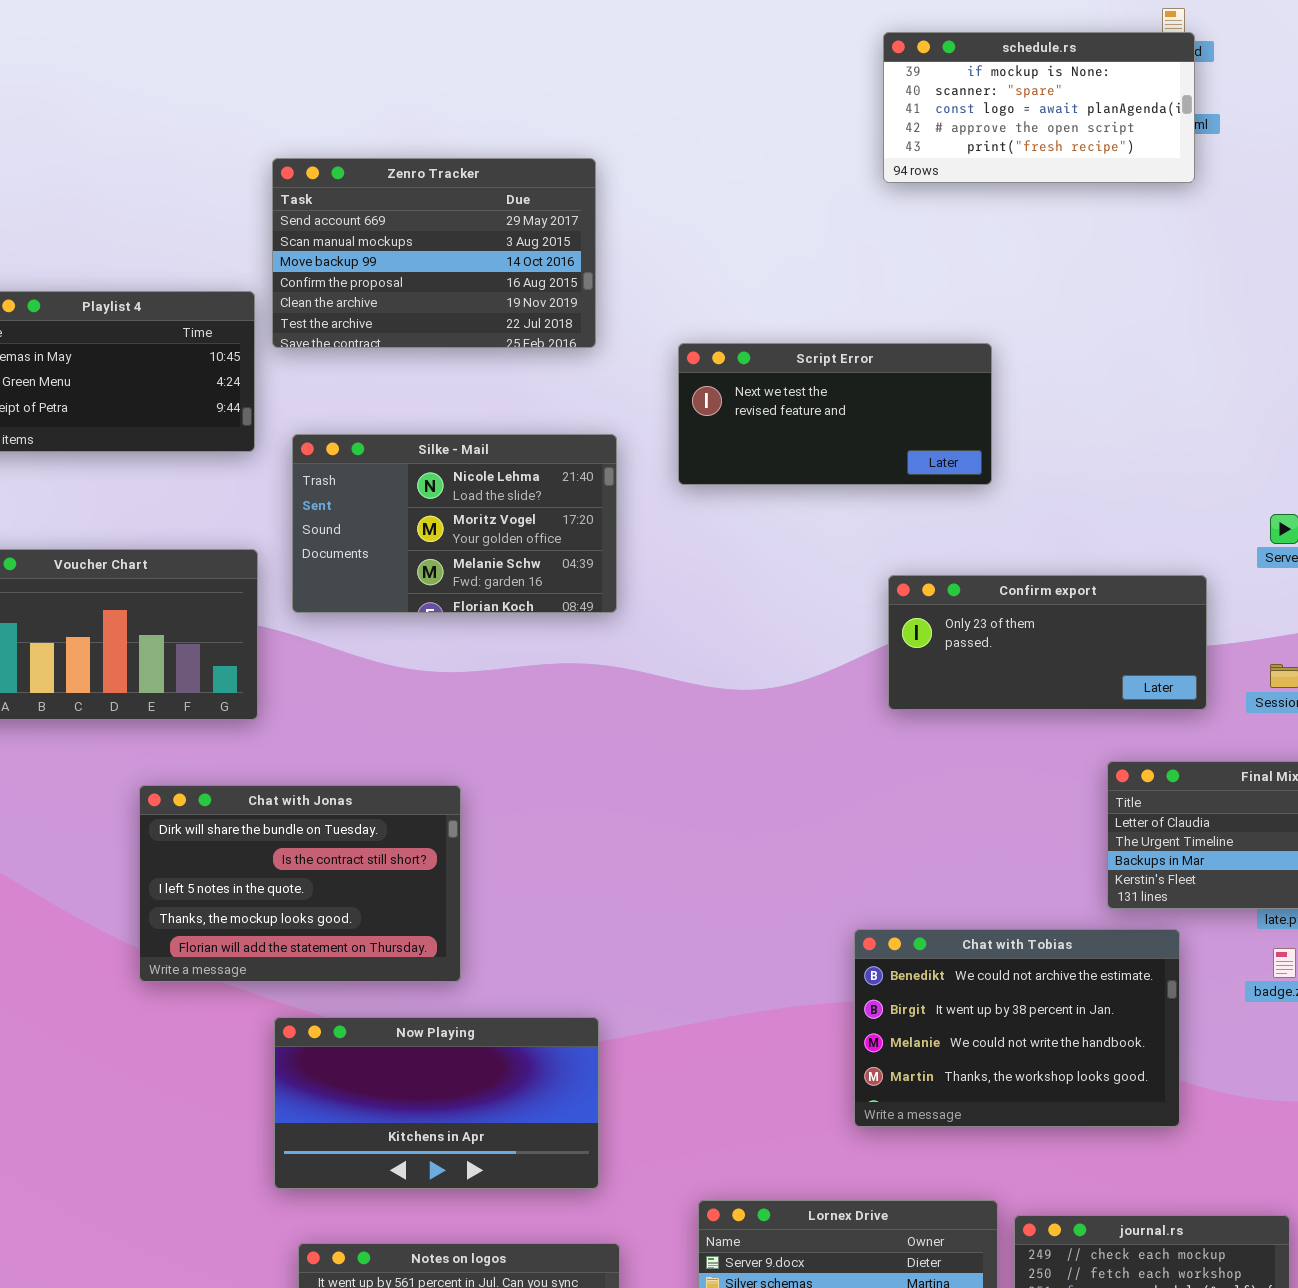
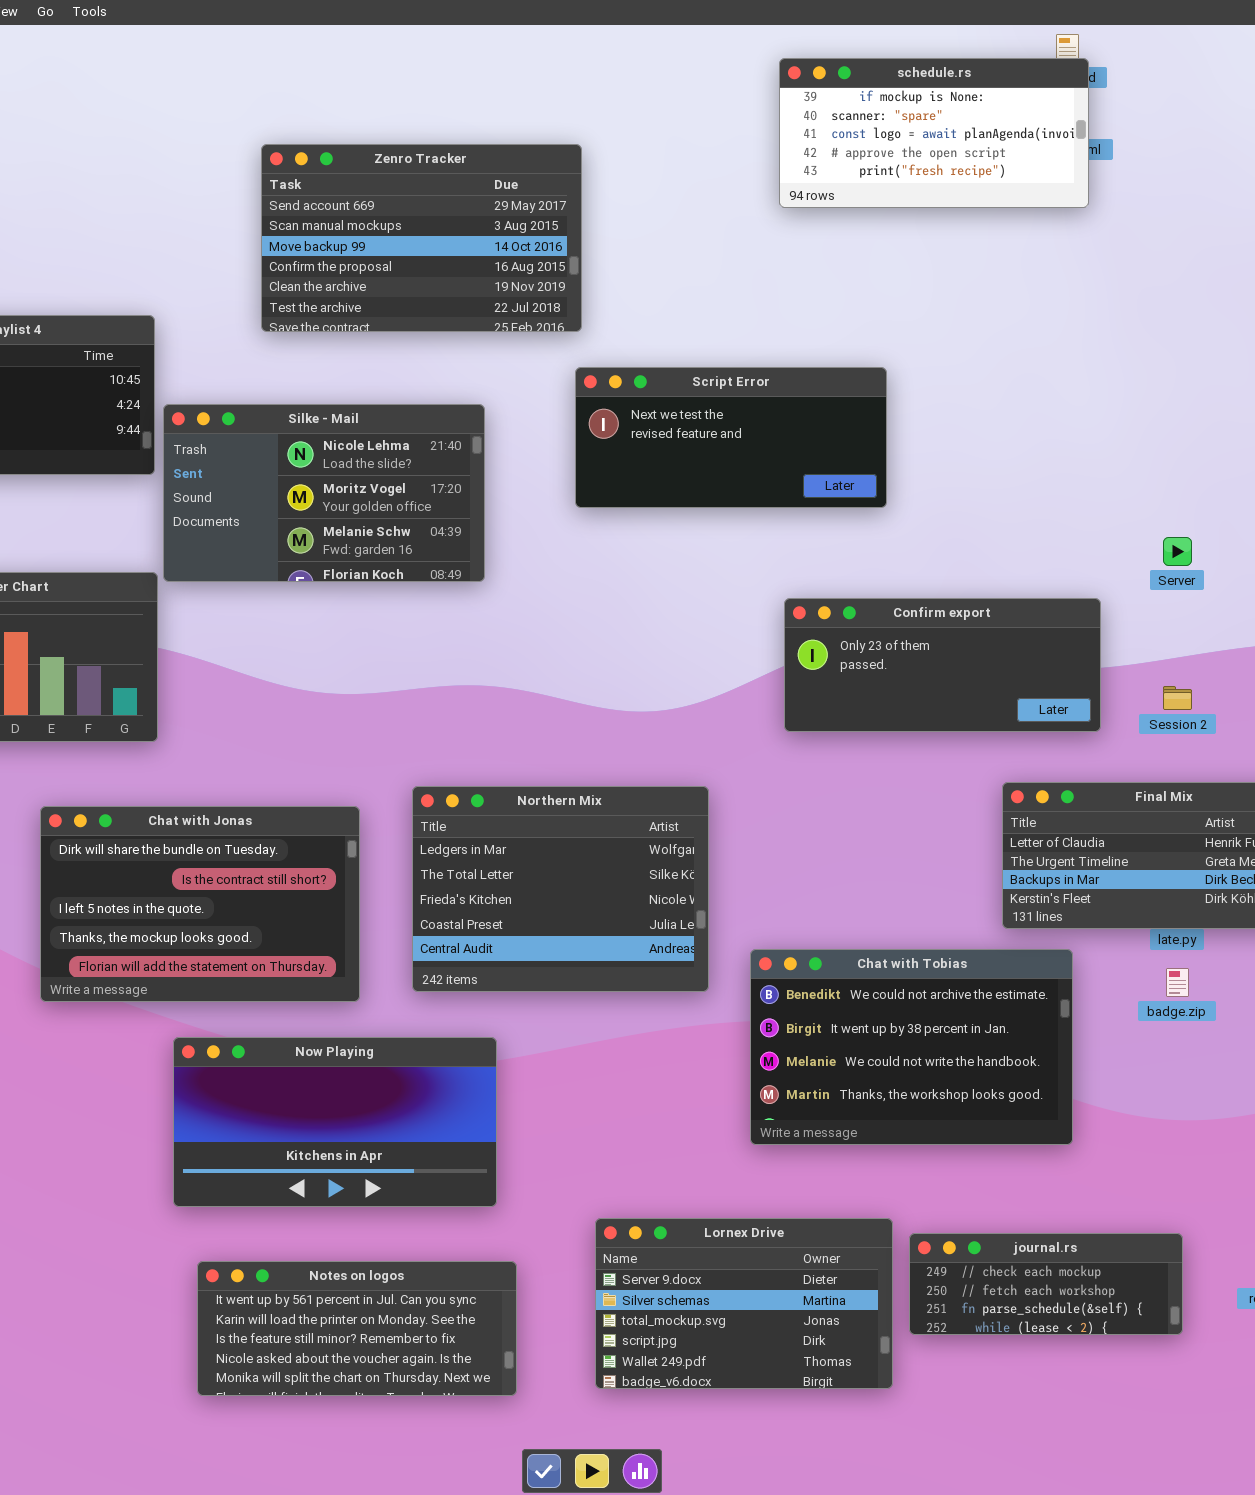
Zenro Tracker: [272,158,596,348] -> [261,144,582,332], moved
Silke - Mail: [292,434,617,613] -> [163,404,485,582], moved
Northern Mix: none -> [412,786,709,992], opened

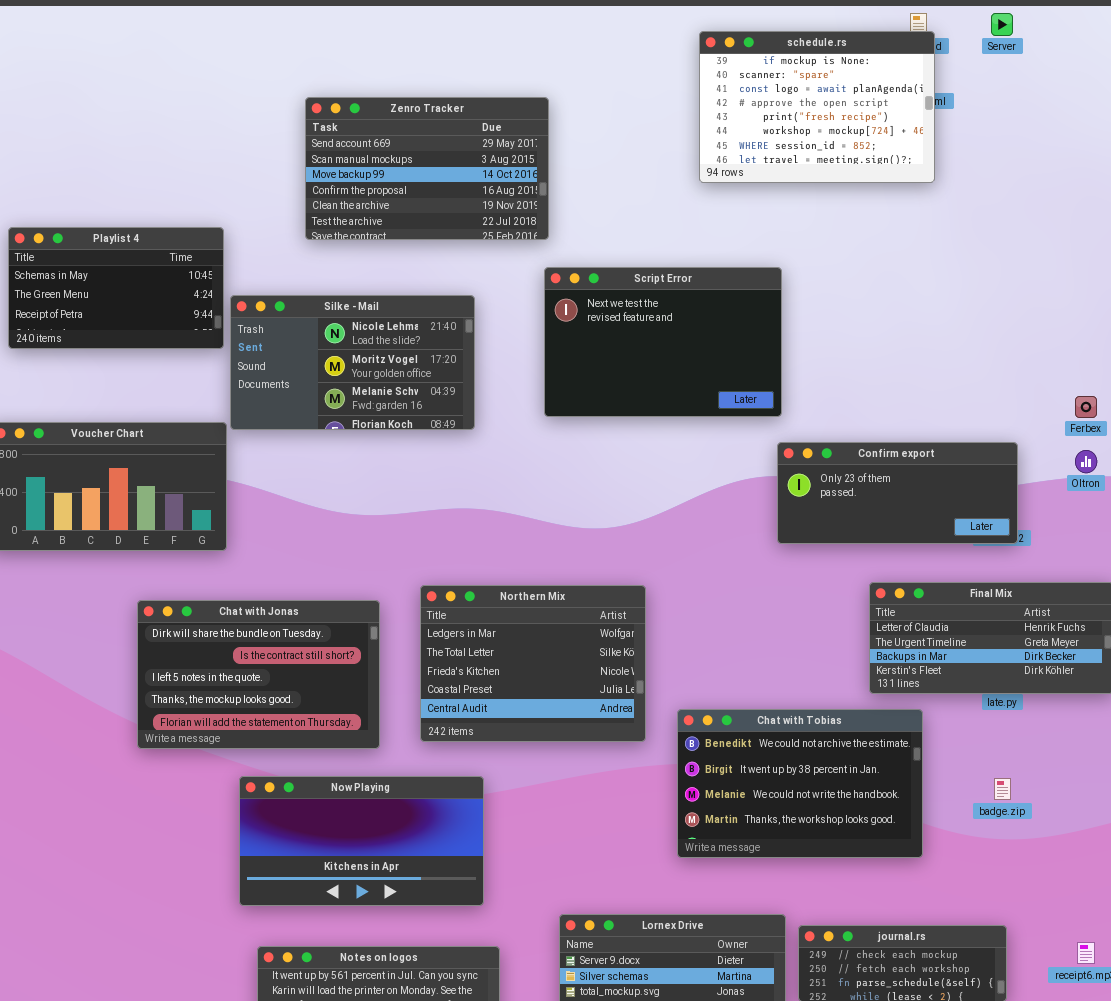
schedule.rs: [779,58,1089,208] -> [699,31,935,183], resized
Script Error: [575,367,887,508] -> [544,267,782,417], resized
Server: [1163,537,1192,566] -> [991,13,1013,36], moved
Confirm export: [784,598,1101,732] -> [777,442,1018,544], moved
badge.zip: [1166,968,1189,997] -> [994,778,1011,800], moved

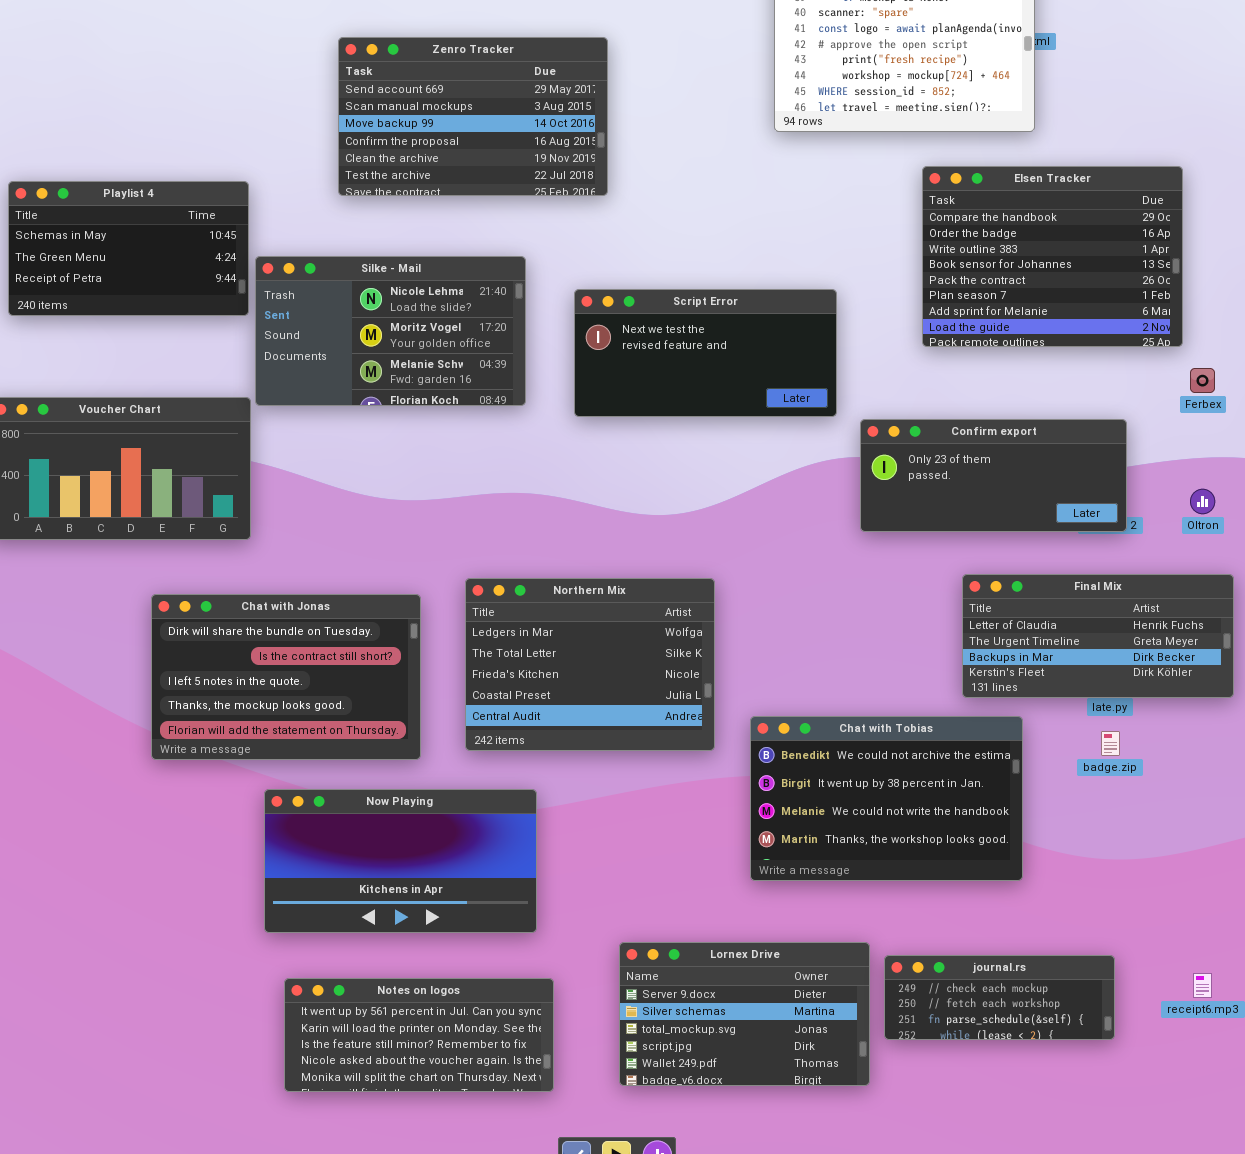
Elsen Tracker: none -> [922,166,1183,347], opened
Script Error: [544,267,782,417] -> [574,289,837,417], moved, resized
Oltron: [1075,450,1097,473] -> [1190,489,1215,514], moved
badge.zip: [994,778,1011,800] -> [1101,731,1120,756], moved

